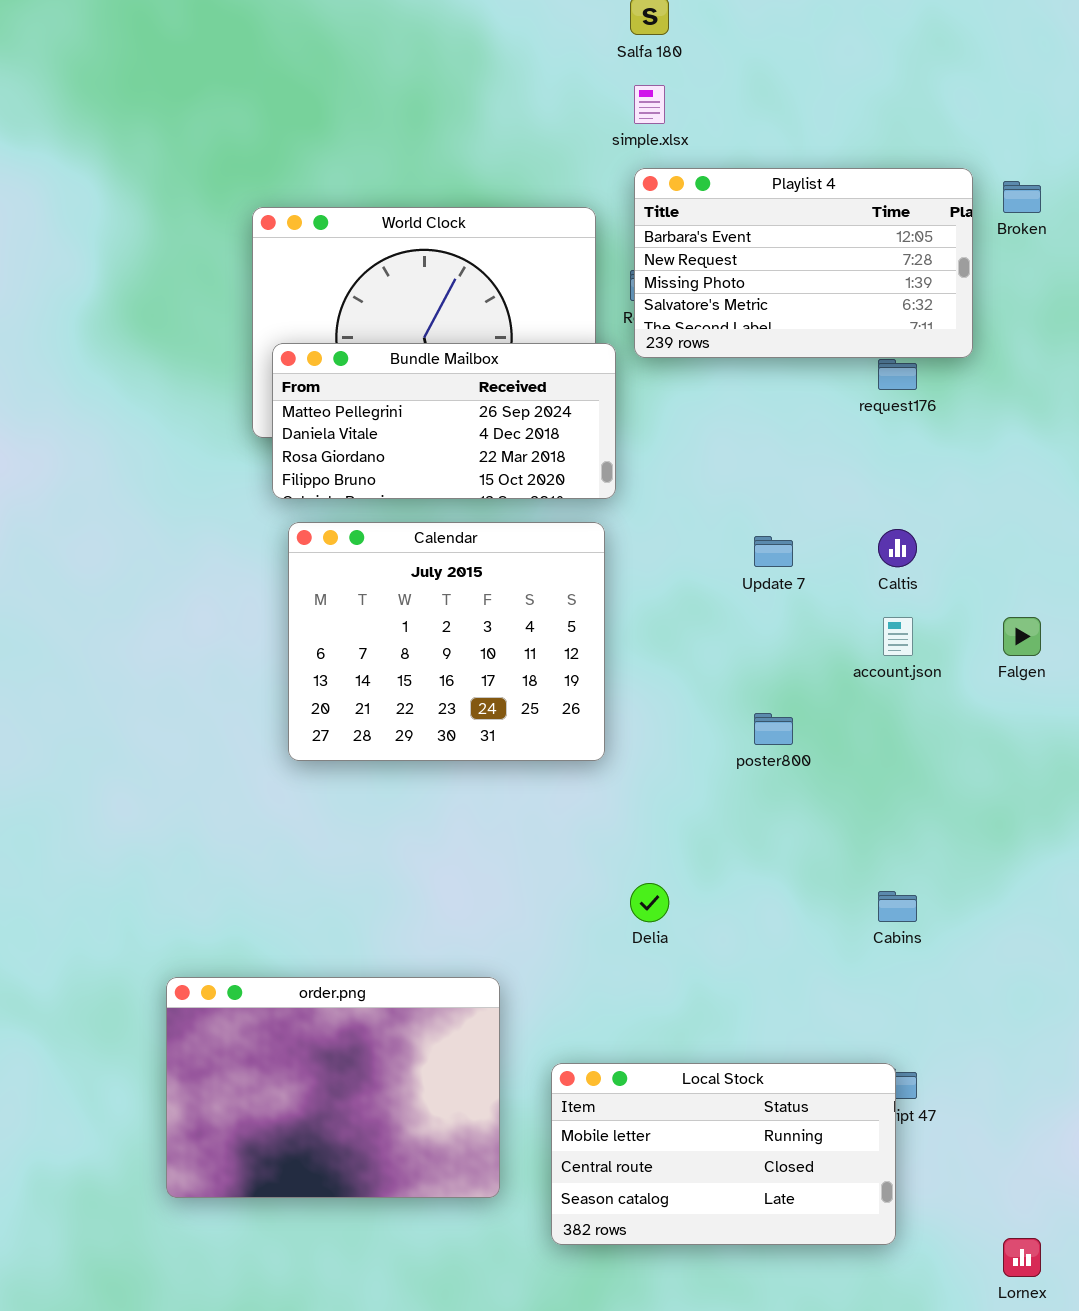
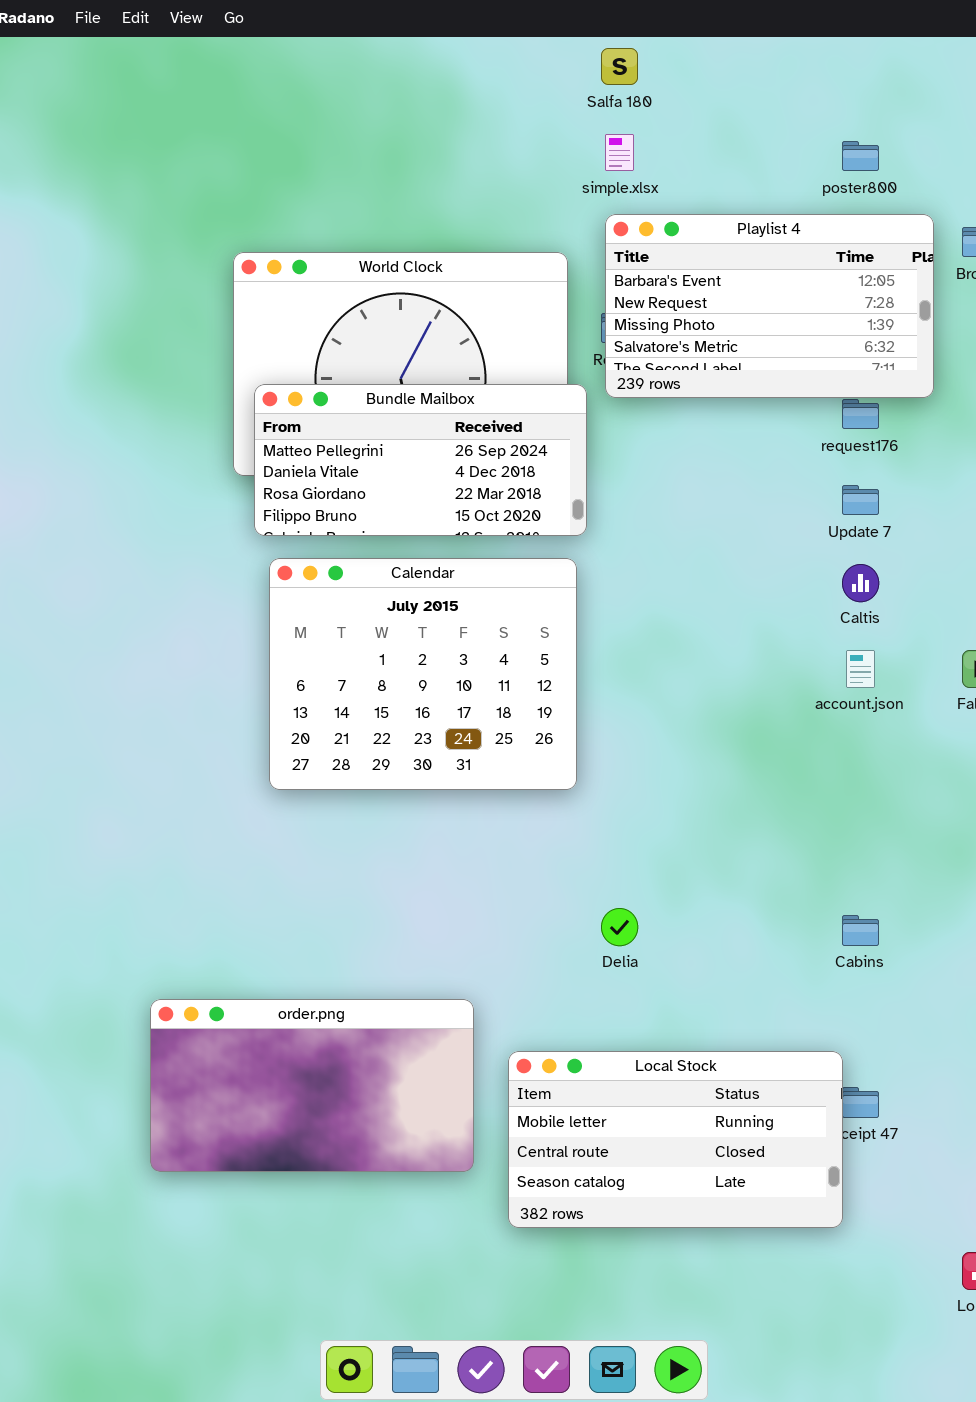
Update 7: [754,536,793,567] -> [842,485,879,515], moved
poster800: [754,713,793,745] -> [842,141,879,171], moved
order.png: [166,977,500,1198] -> [150,999,474,1172], resized
Local Stock: [551,1063,896,1245] -> [508,1051,843,1228], moved

